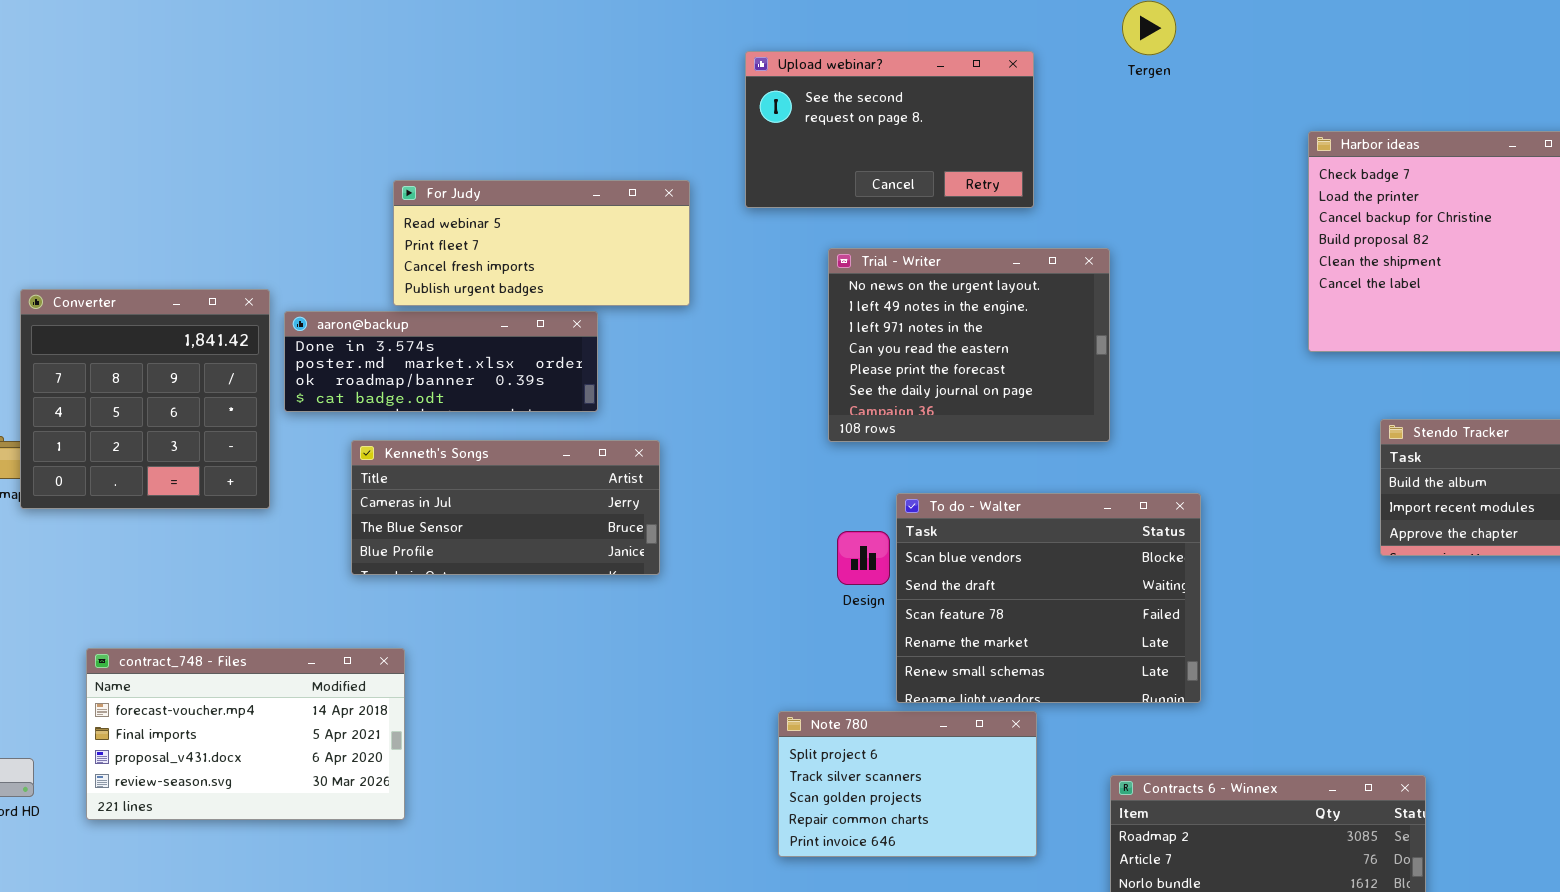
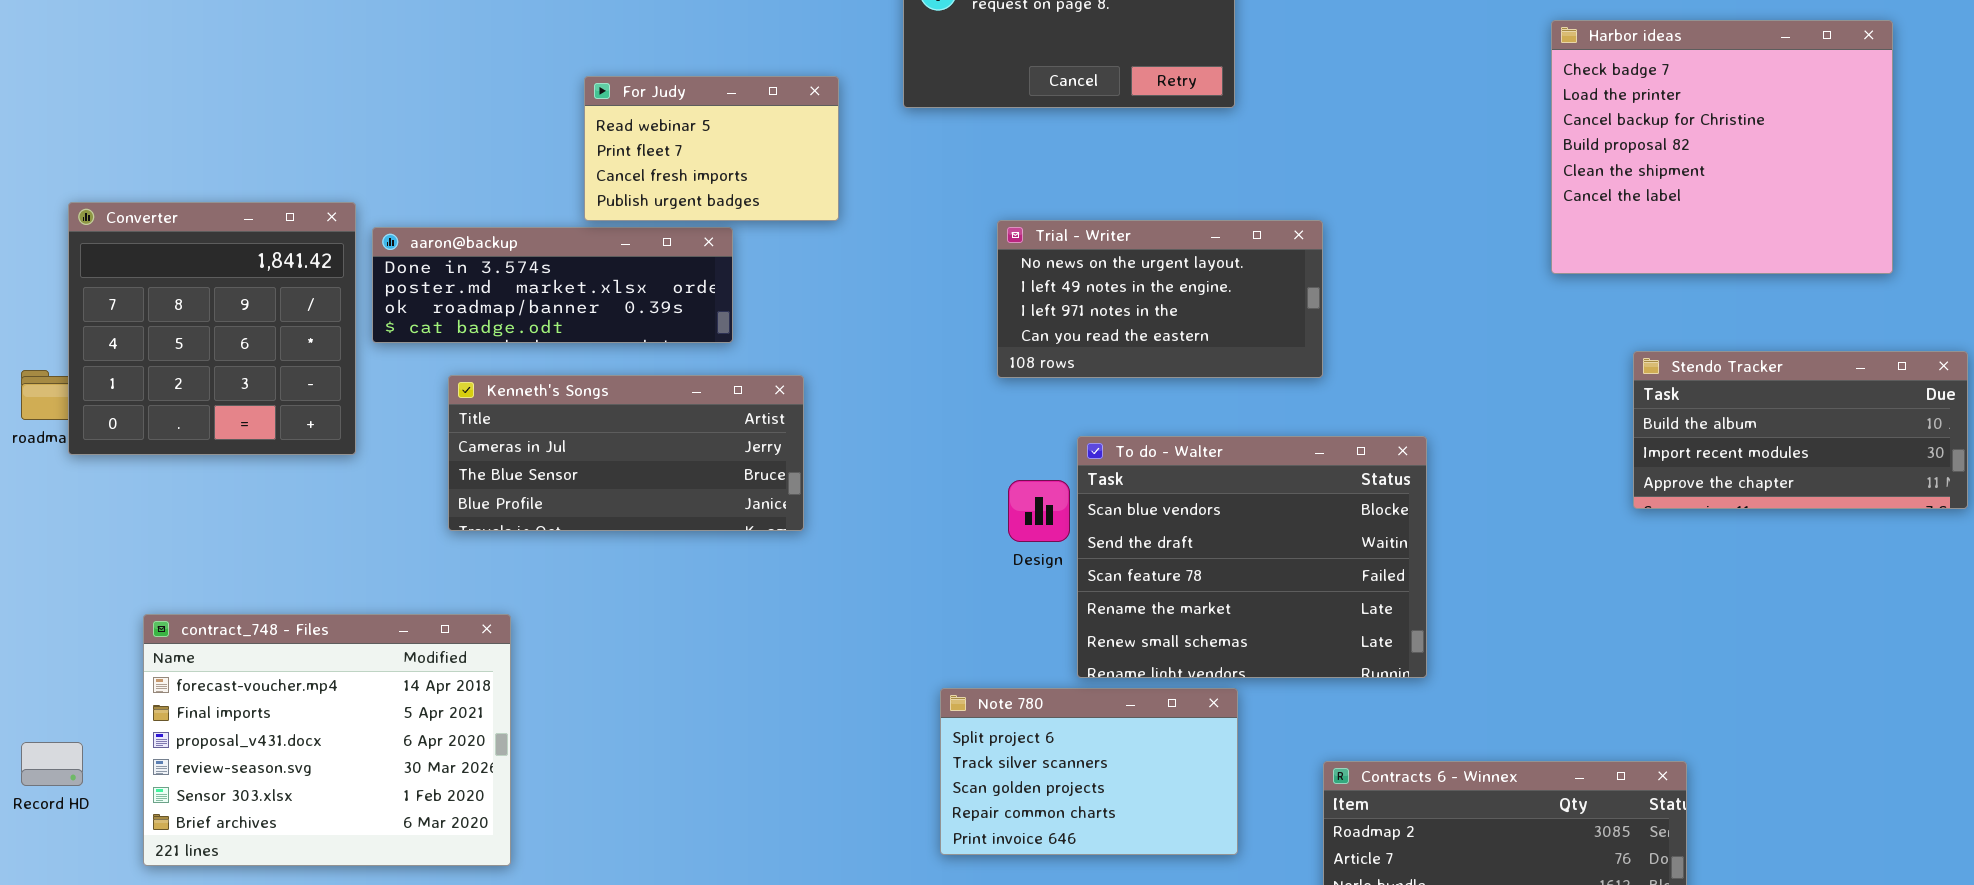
For Judy: [393,180,690,306] -> [584,76,839,221], resized
Trial - Writer: [828,248,1110,442] -> [997,220,1323,378], resized
contract_748 - Files: [86,648,405,820] -> [143,614,511,866], resized

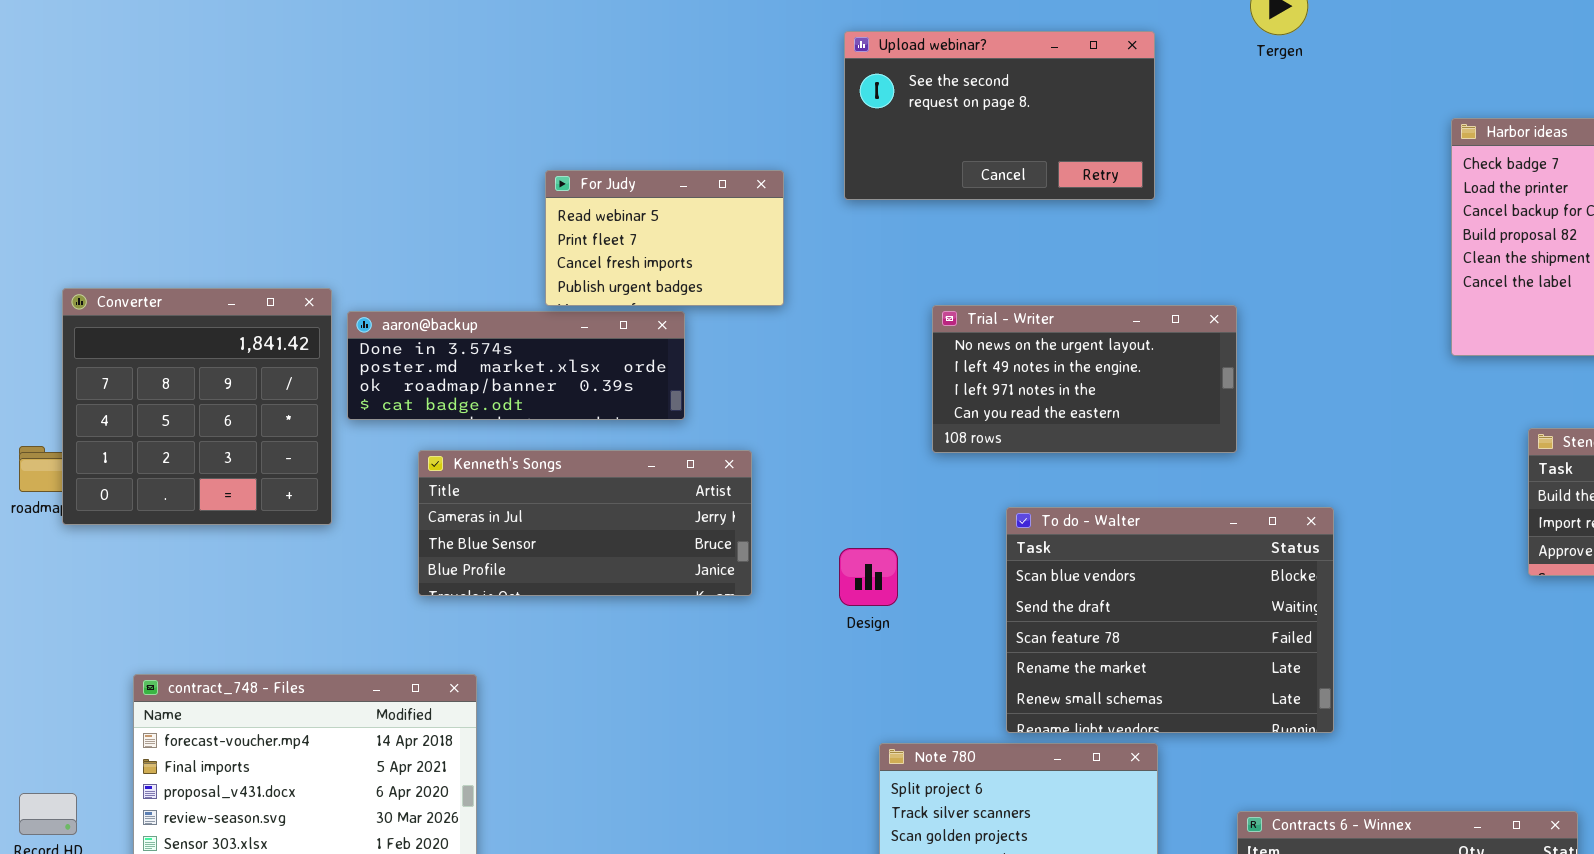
Design: [1008,480,1070,542] -> [839,548,898,606], moved

